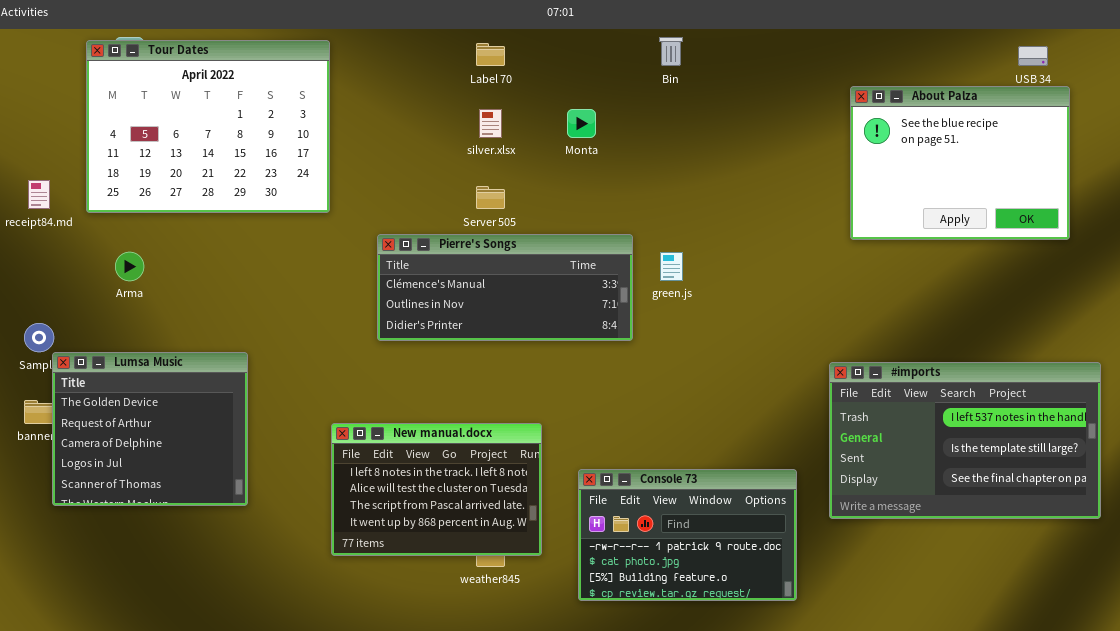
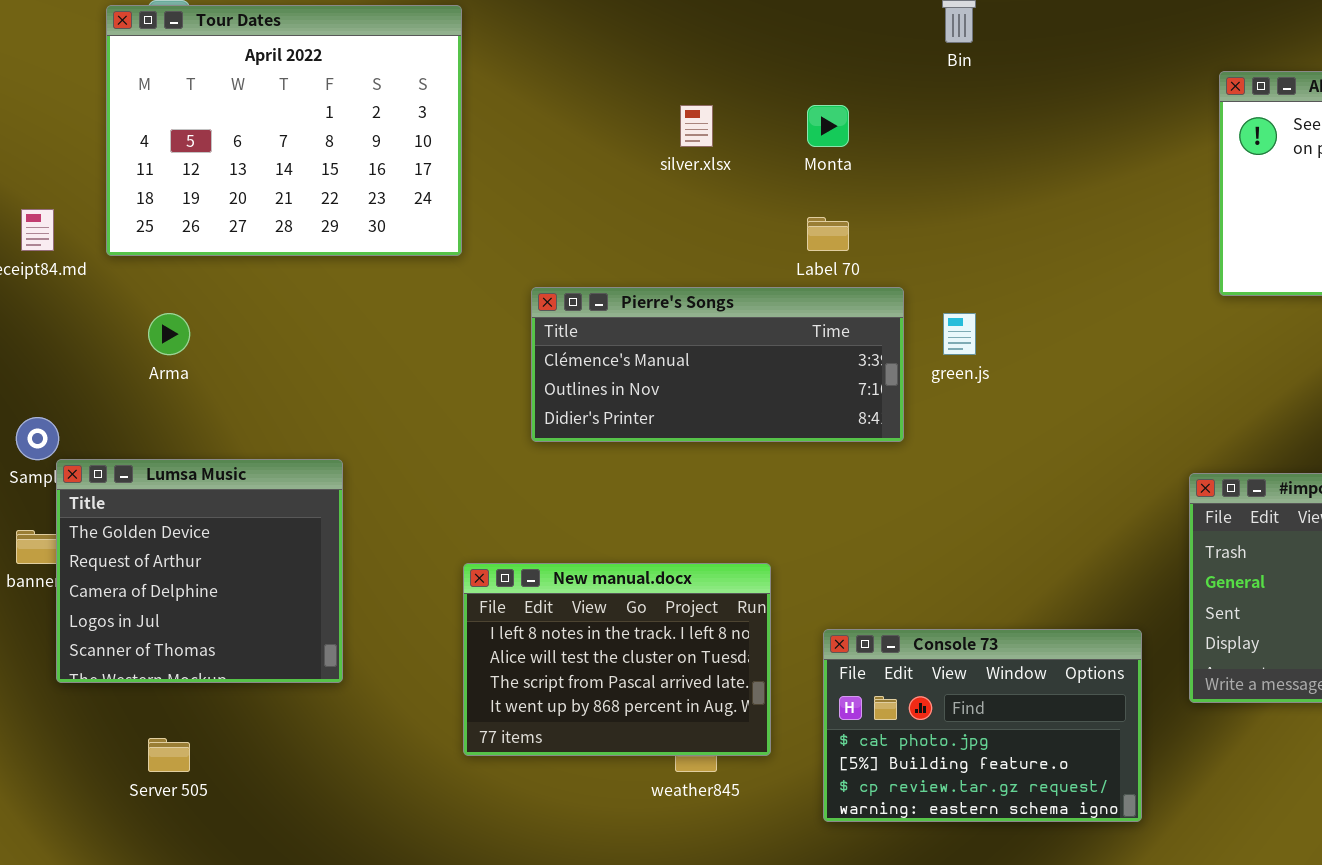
Label 70: [476,43,505,66] -> [807,217,849,251], moved
Server 505: [476,186,505,209] -> [148,738,190,772], moved
Console 73: [578,469,797,601] -> [823,629,1142,822], scrolled down 1 row

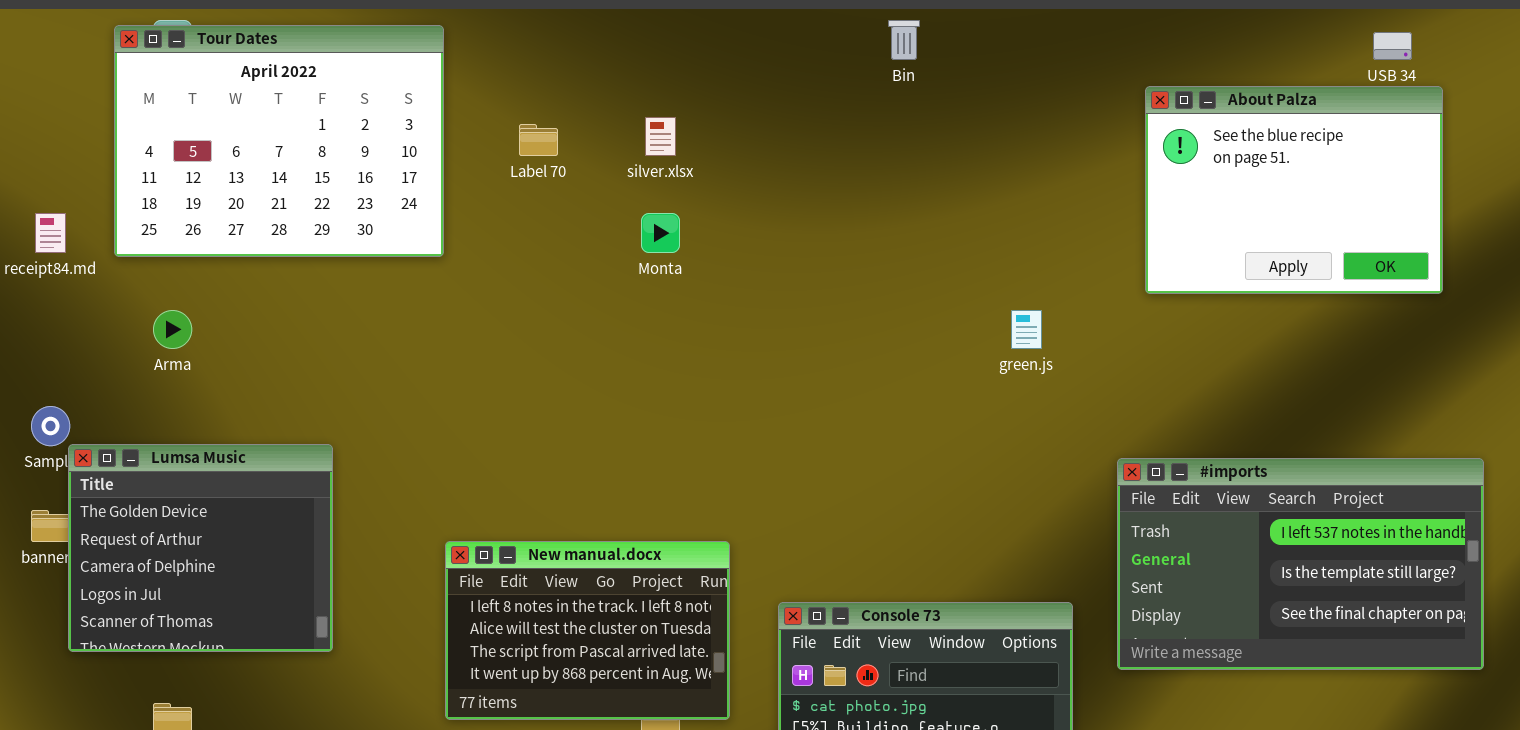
Monta: [807,105,849,147] -> [641,213,680,253], moved
Label 70: [807,217,849,251] -> [519,124,558,156], moved
Pierre's Songs: [531,287,904,442] -> none, closed
green.js: [943,313,976,355] -> [1011,310,1042,349], moved

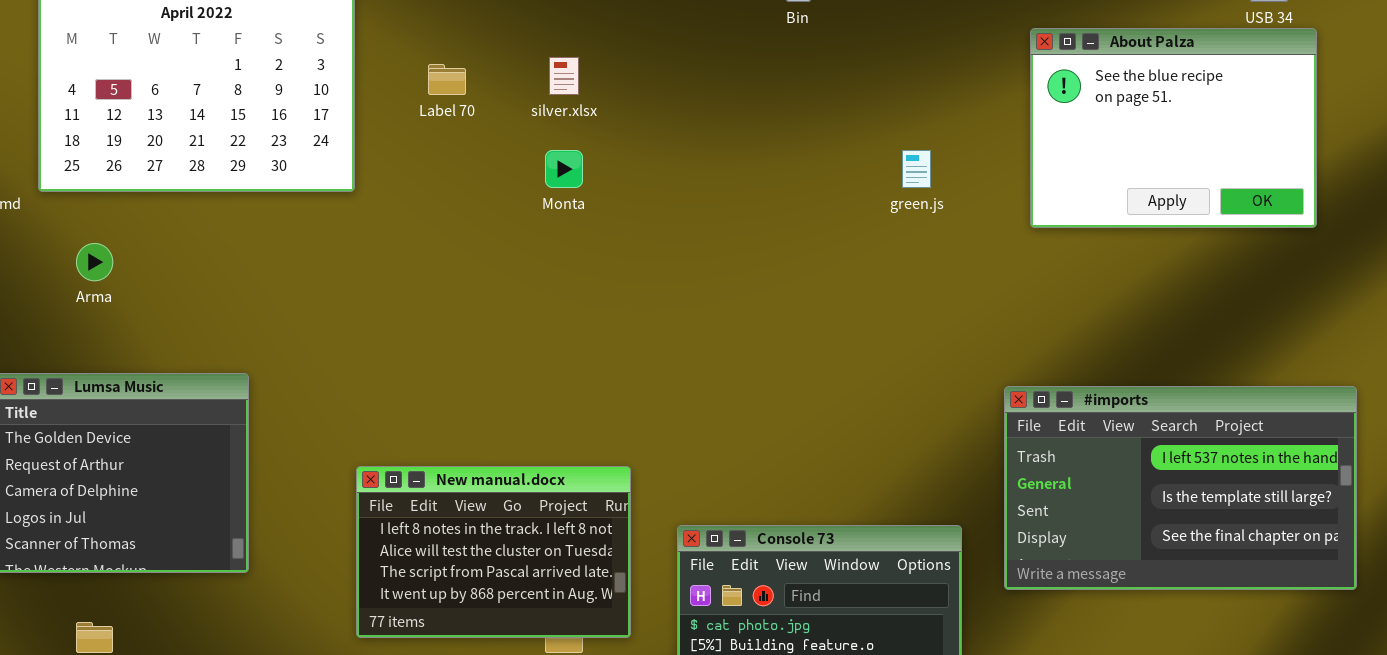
green.js: [1011,310,1042,349] -> [902,150,931,188], moved

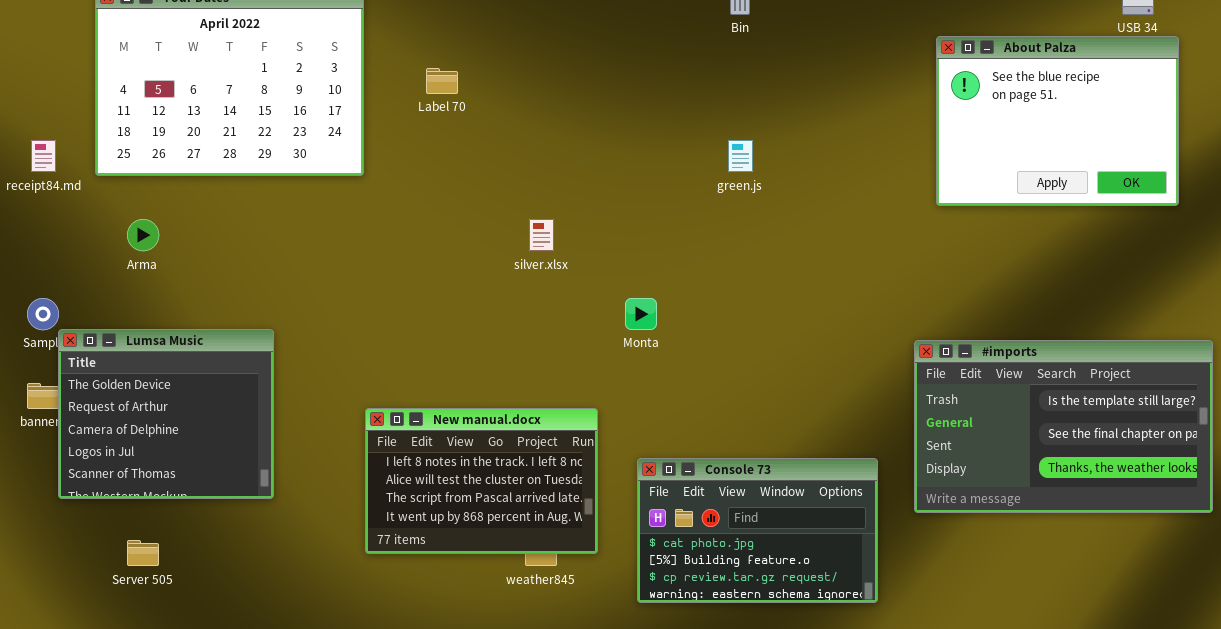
silver.xlsx: [549,57,579,95] -> [529,219,554,251], moved
Monta: [545,150,583,188] -> [625,298,657,330], moved
green.js: [902,150,931,188] -> [728,140,753,172], moved
#imports: [1004,386,1357,590] -> [914,340,1213,513], scrolled down 1 row

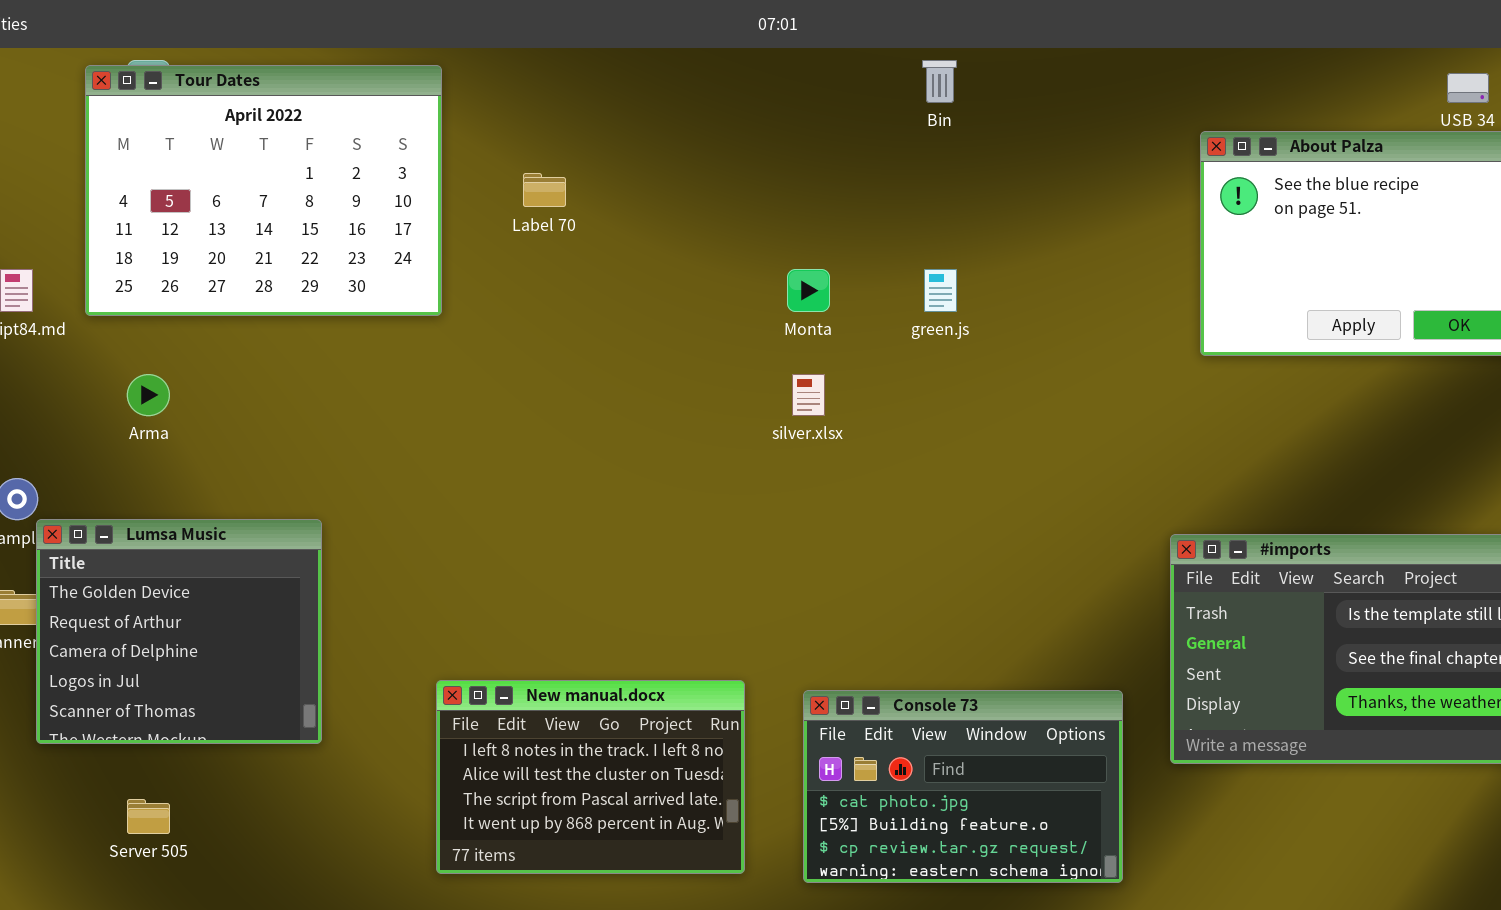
silver.xlsx: [529,219,554,251] -> [792,374,825,416], moved
Monta: [625,298,657,330] -> [787,269,830,312], moved
New manual.docx: [365,408,598,554] -> [436,680,745,874], moved

